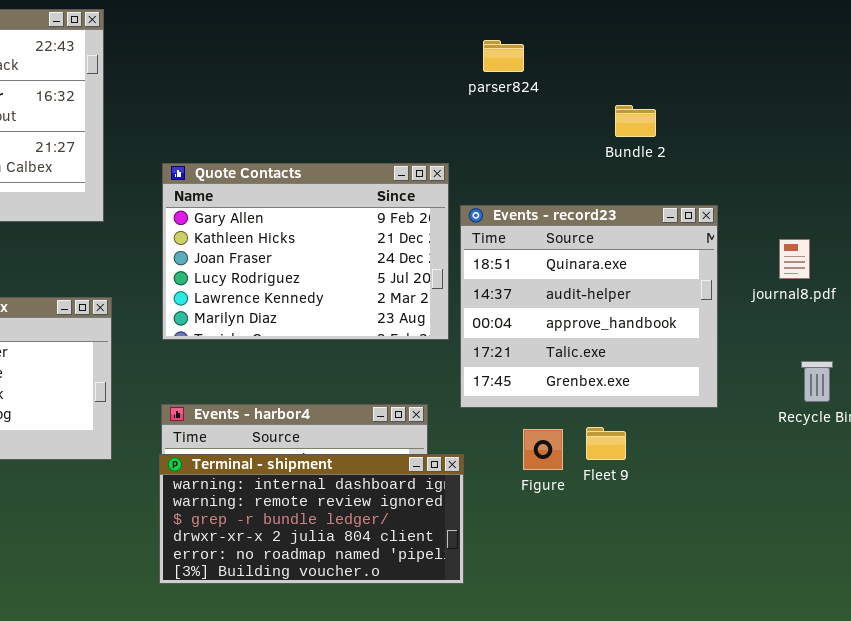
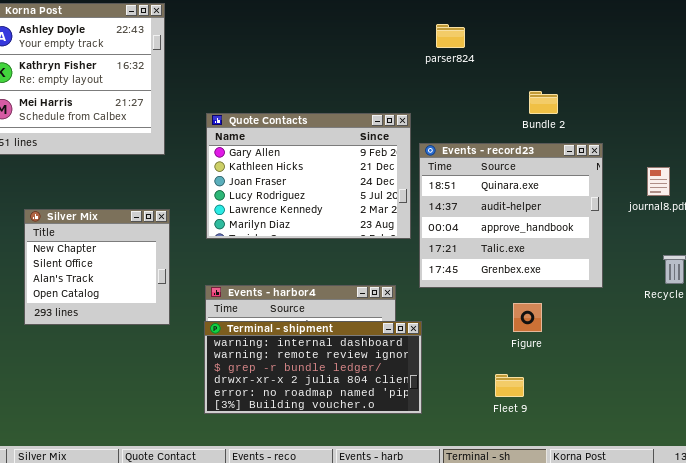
Bundle 2: [615,105,656,137] -> [529,91,558,114], moved
Fleet 9: [586,427,626,460] -> [495,374,524,397], moved
Figure: [523,429,563,470] -> [513,303,542,332], moved

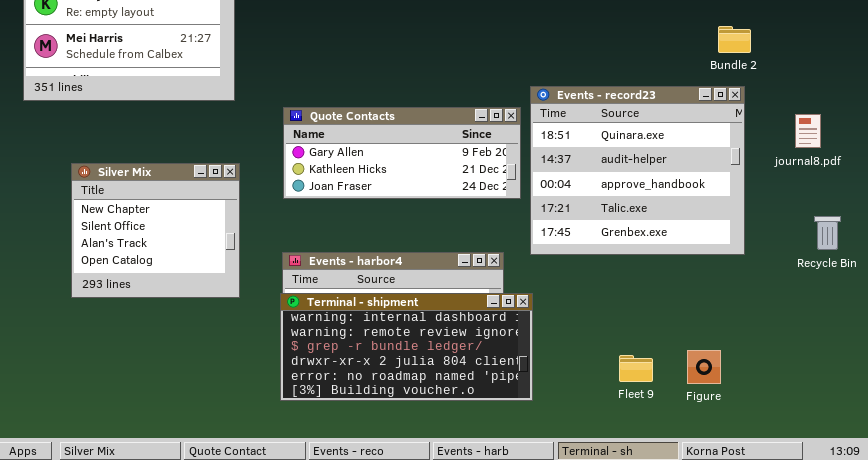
Bundle 2: [529,91,558,114] -> [718,26,751,53], moved
Quote Contacts: [206,113,411,239] -> [283,107,521,199], resized
Figure: [513,303,542,332] -> [687,350,721,384], moved

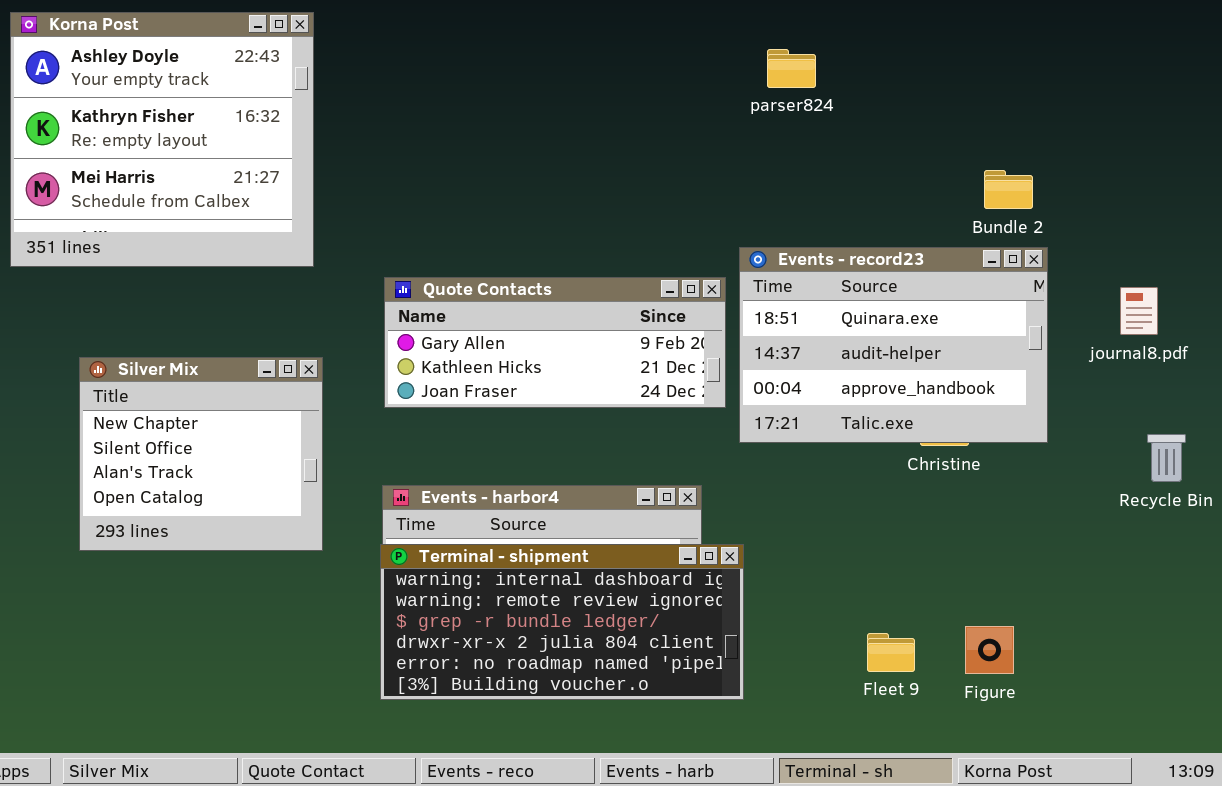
Bundle 2: [718,26,751,53] -> [984,170,1033,209], moved
Events - record23: [530,86,745,255] -> [739,247,1048,443], resized

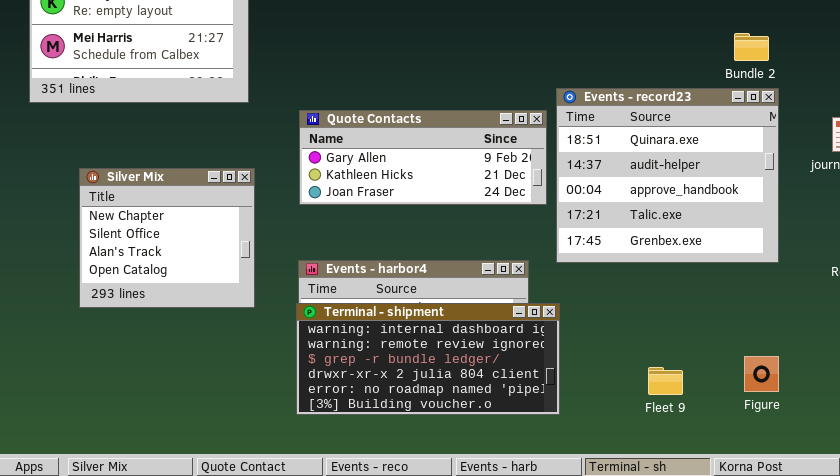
Events - record23: [739,247,1048,443] -> [556,88,779,263], resized
Figure: [965,626,1014,674] -> [744,356,779,392], moved

